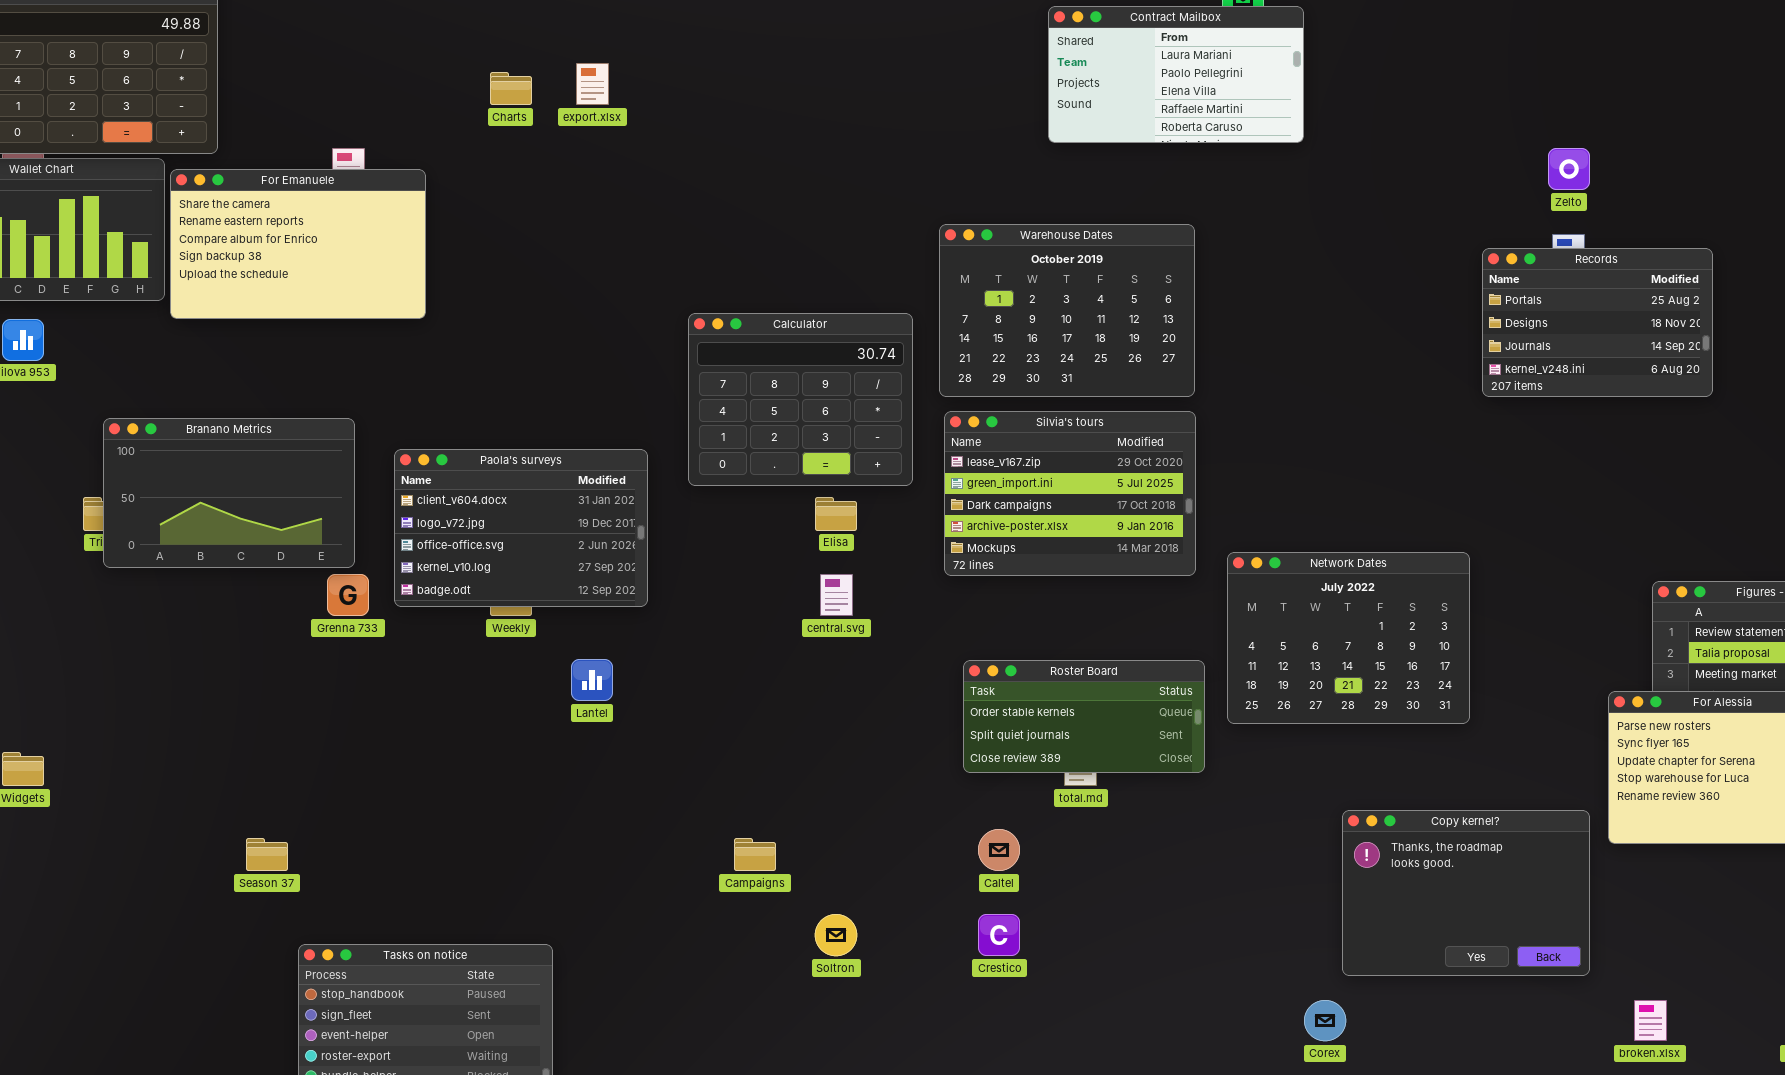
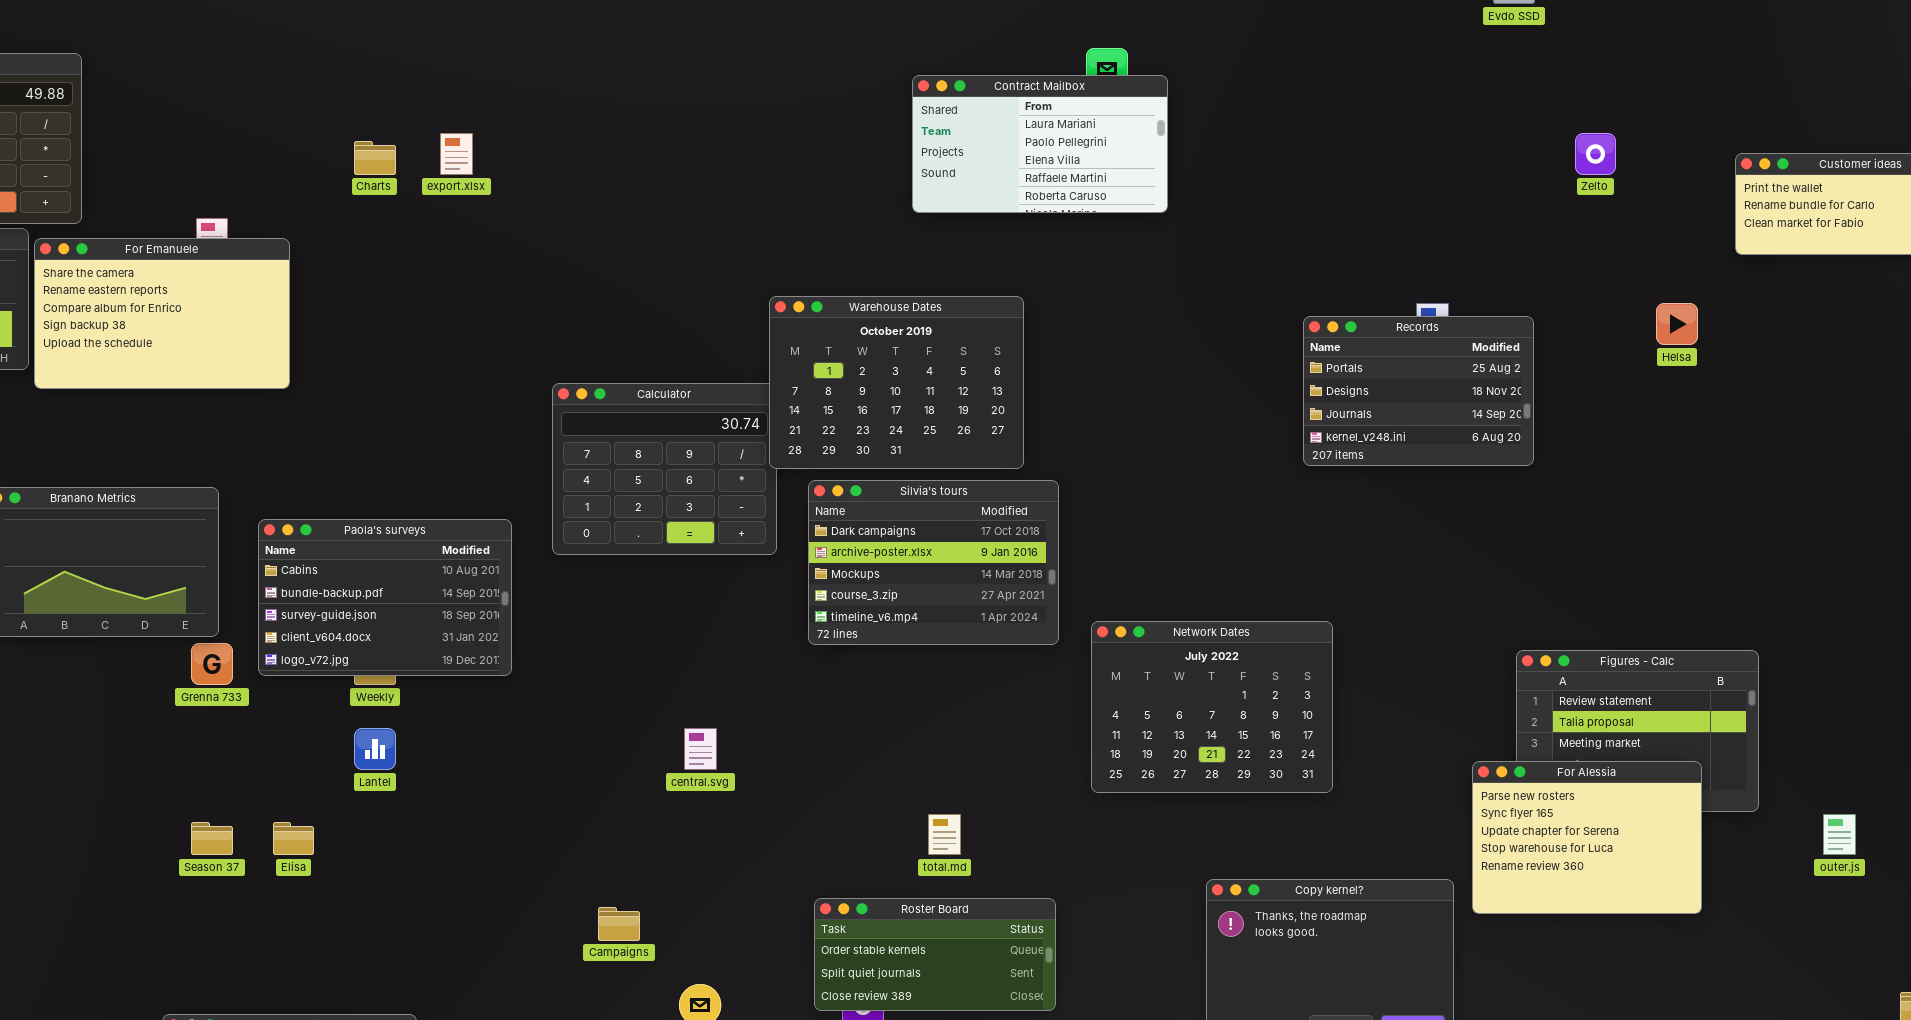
Zelto: [1548,148,1590,190] -> [1575,133,1616,175], moved
Warehouse Dates: [939,224,1195,397] -> [769,296,1024,469], moved
Records: [1482,248,1713,397] -> [1303,316,1534,466], moved
Silvia's tours: [944,411,1196,576] -> [808,480,1059,645], scrolled down 2 rows
Paola's surveys: [394,449,648,607] -> [258,519,512,676], scrolled up 3 rows
Elisa: [815,497,857,531] -> [273,822,314,855], moved
central.svg: [820,574,853,616] -> [684,728,717,770], moved
Lantel: [571,659,613,701] -> [354,728,396,770], moved
Roster Board: [963,660,1205,773] -> [814,898,1056,1011], moved
Season 37: [246,838,288,871] -> [191,822,233,855], moved

